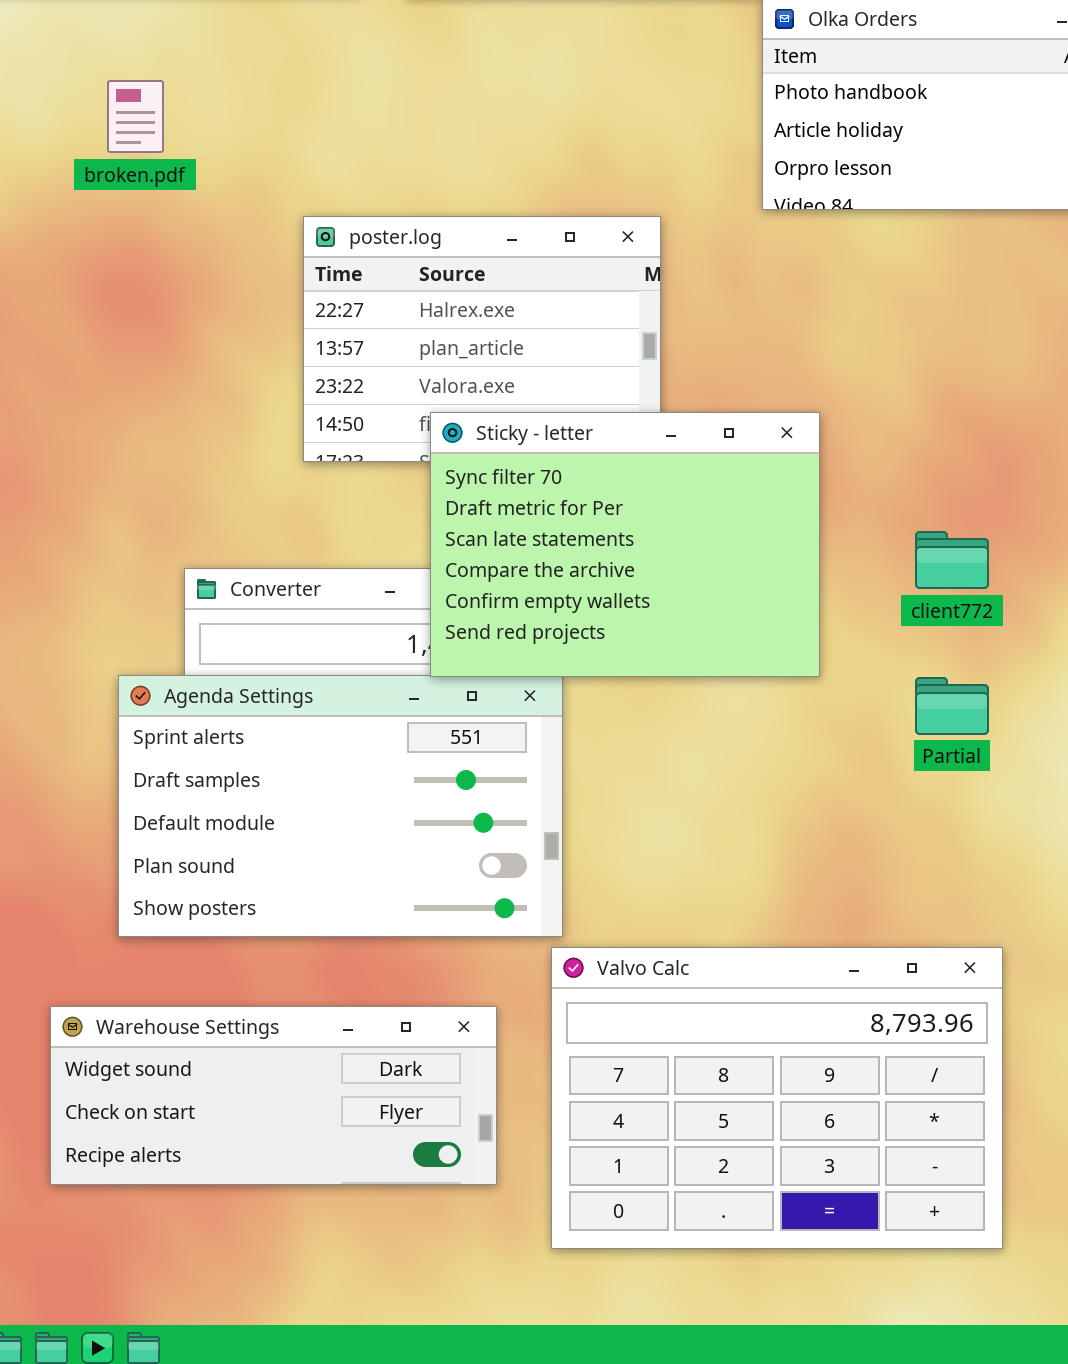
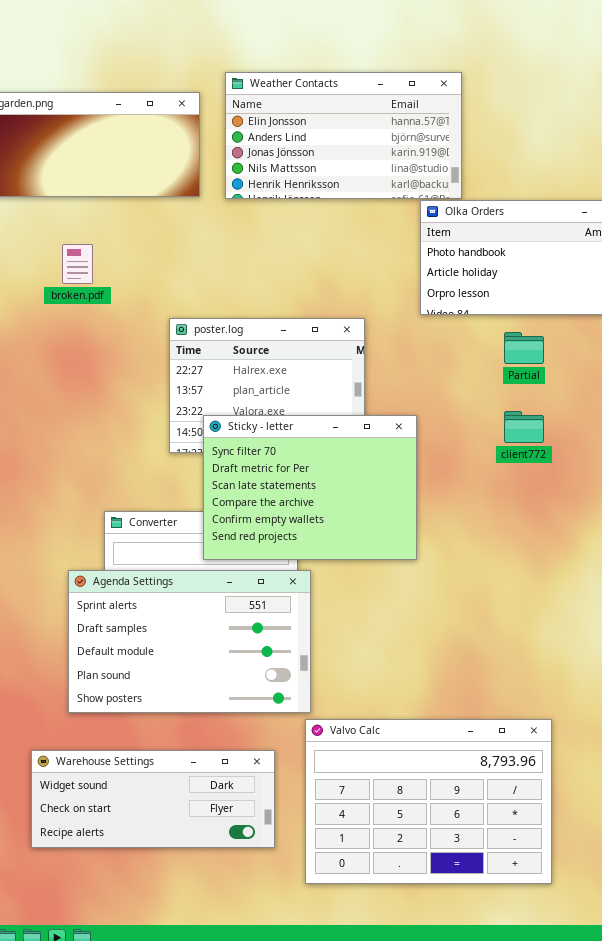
Sticky - letter: [430,412,820,677] -> [203,415,417,560], moved
client772: [915,531,989,589] -> [504,411,544,443], moved
Partial: [915,677,989,735] -> [504,332,544,364], moved

